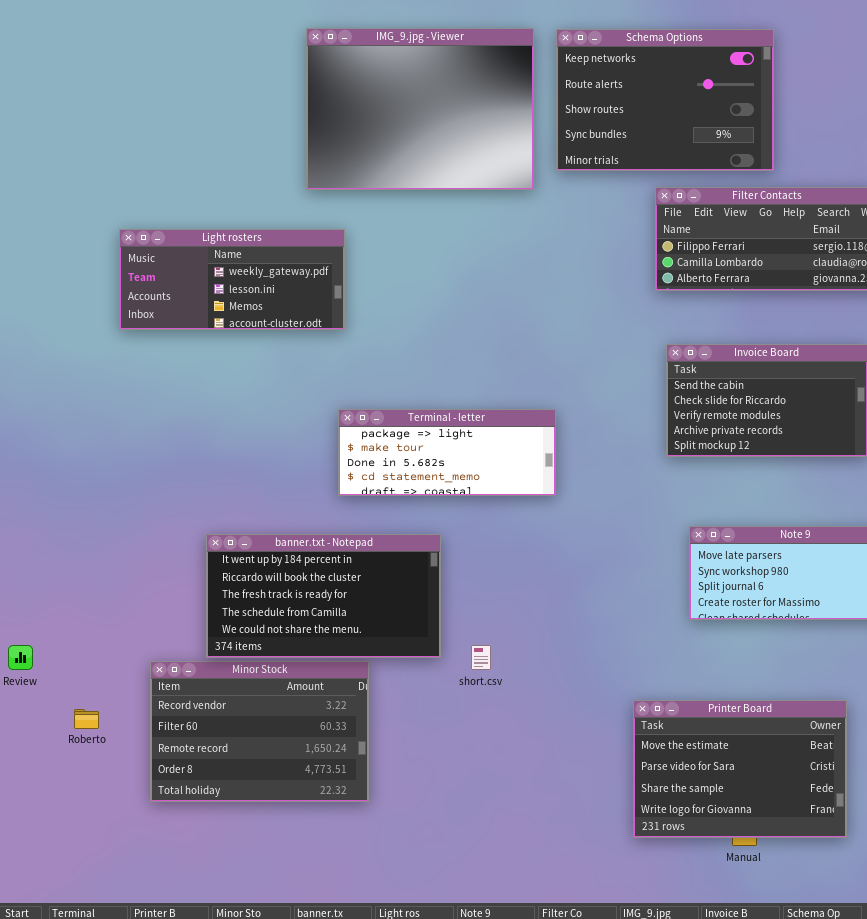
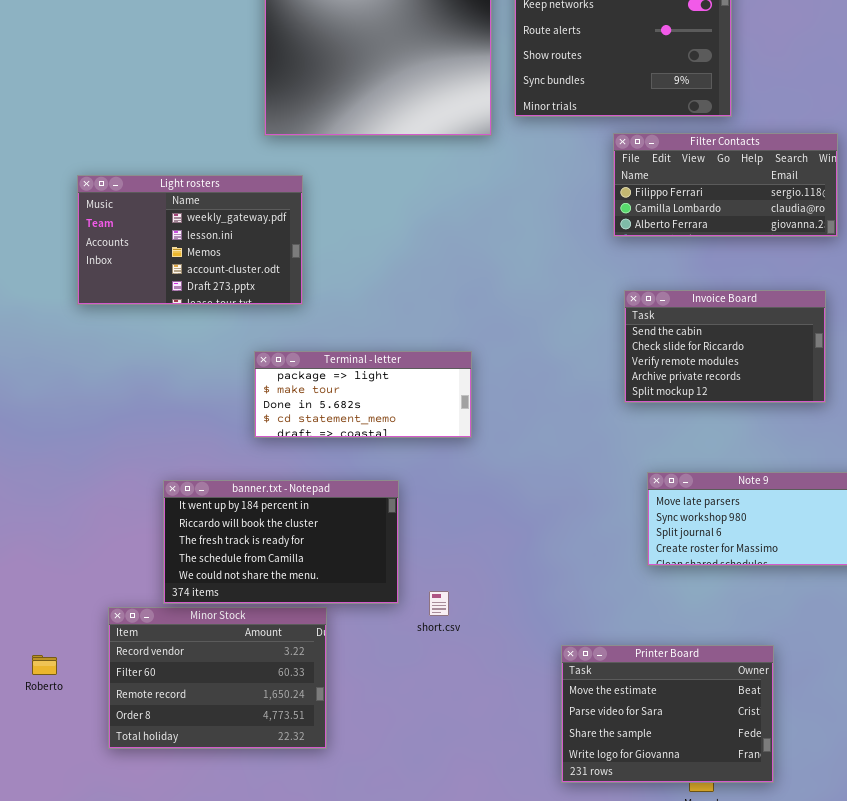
Light rosters: [119,229,345,330] -> [77,175,303,305], resized
Terminal - letter: [338,409,556,496] -> [254,351,472,438], moved
Printer Board: [633,700,847,838] -> [561,645,774,783], moved

